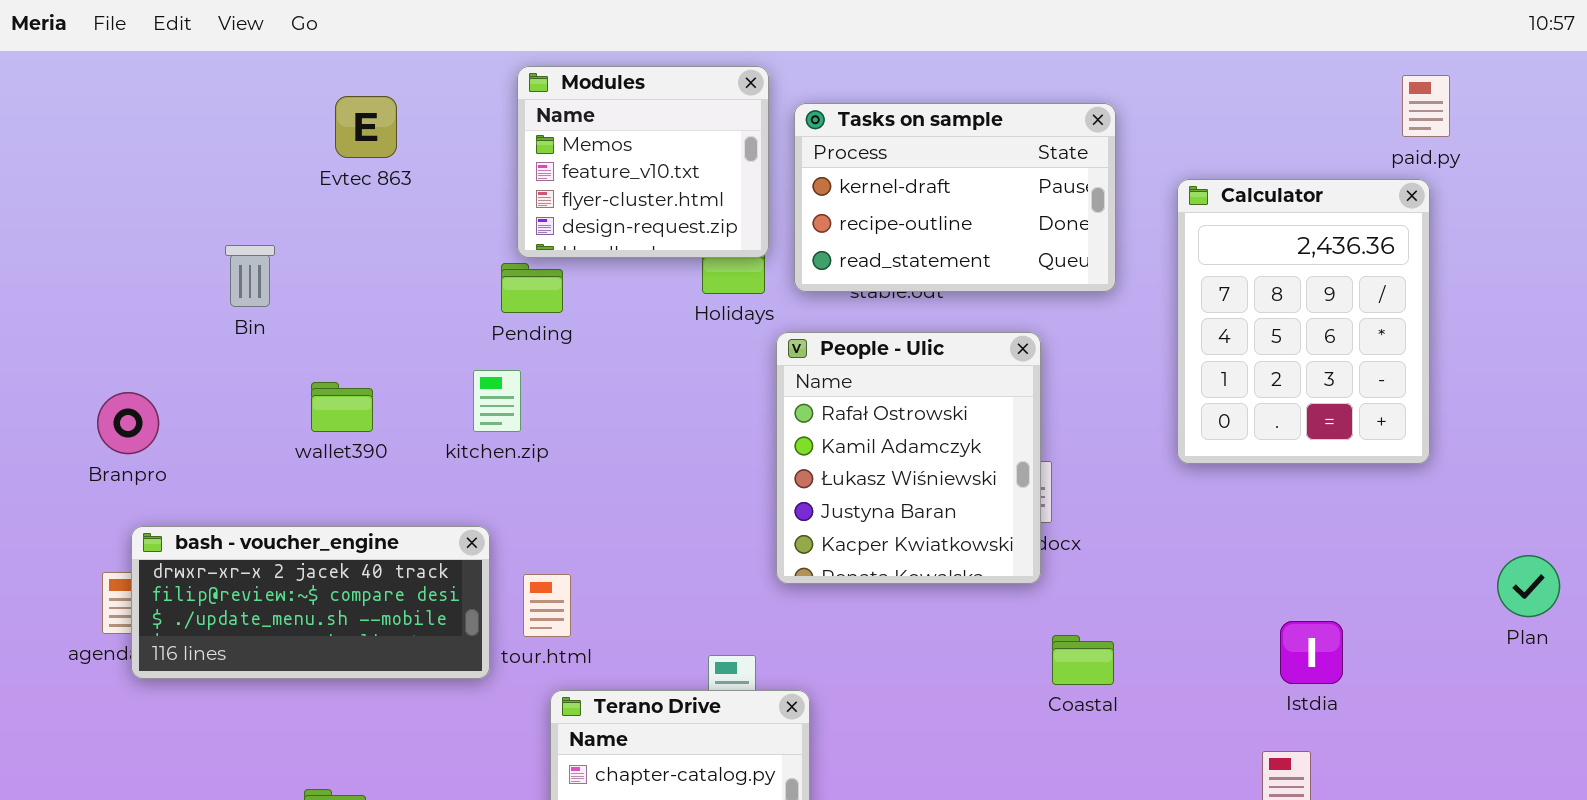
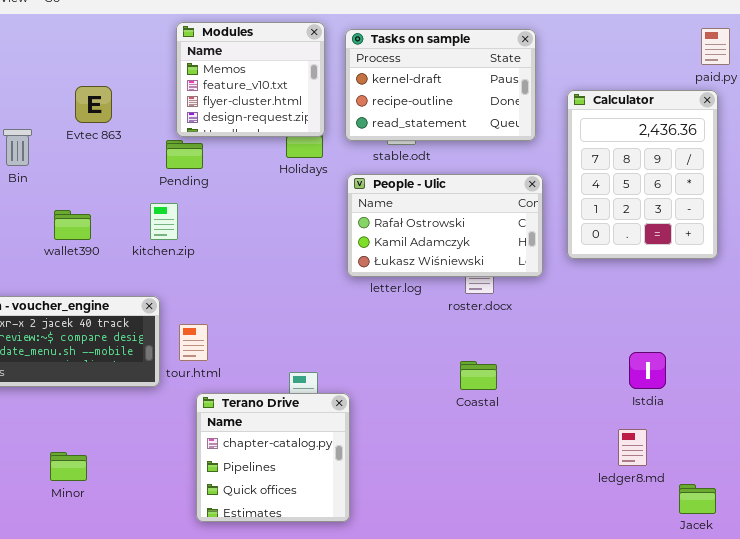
Evtec 863: [335,96,397,158] -> [75,86,112,123], moved
Tasks on sample: [794,103,1116,292] -> [345,29,536,141], moved
People - Ulic: [776,332,1041,584] -> [347,174,543,277], moved, resized
Coastal: [1052,635,1114,685] -> [460,361,497,390], moved

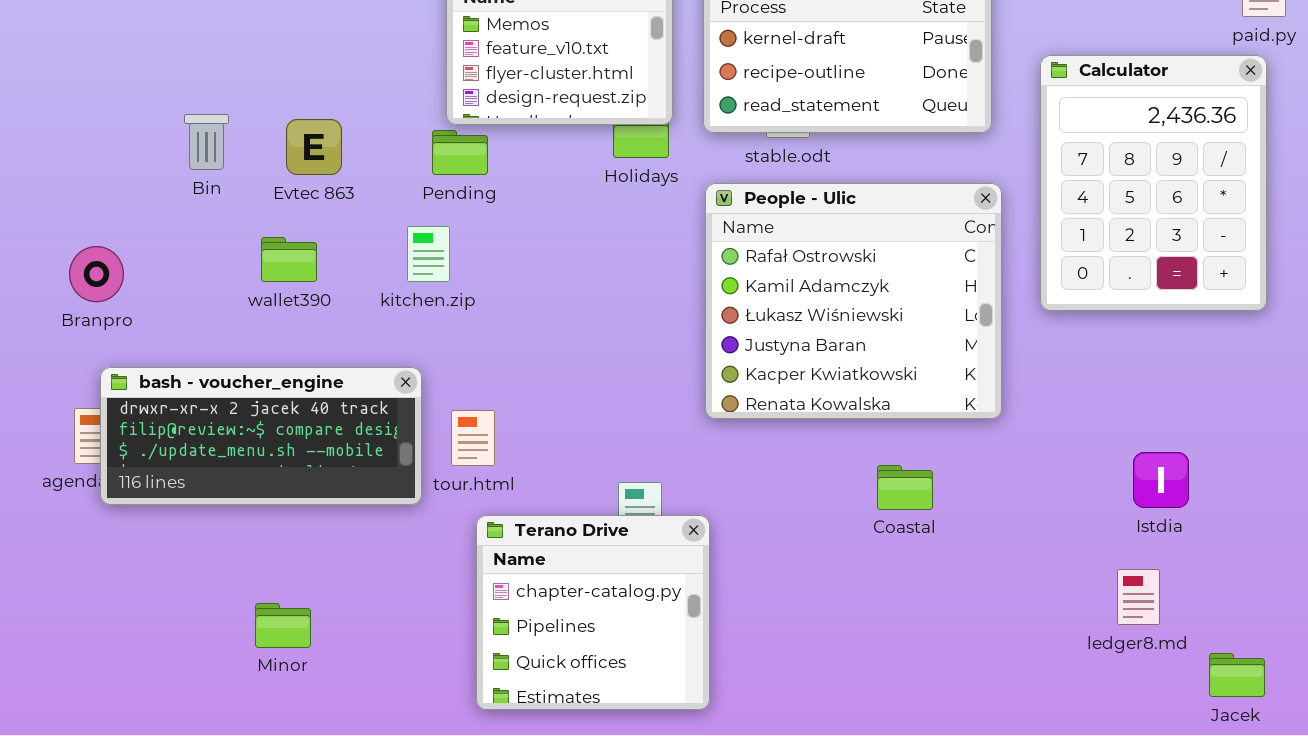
Evtec 863: [75,86,112,123] -> [286,119,342,175], moved
People - Ulic: [347,174,543,277] -> [705,183,1002,419], resized

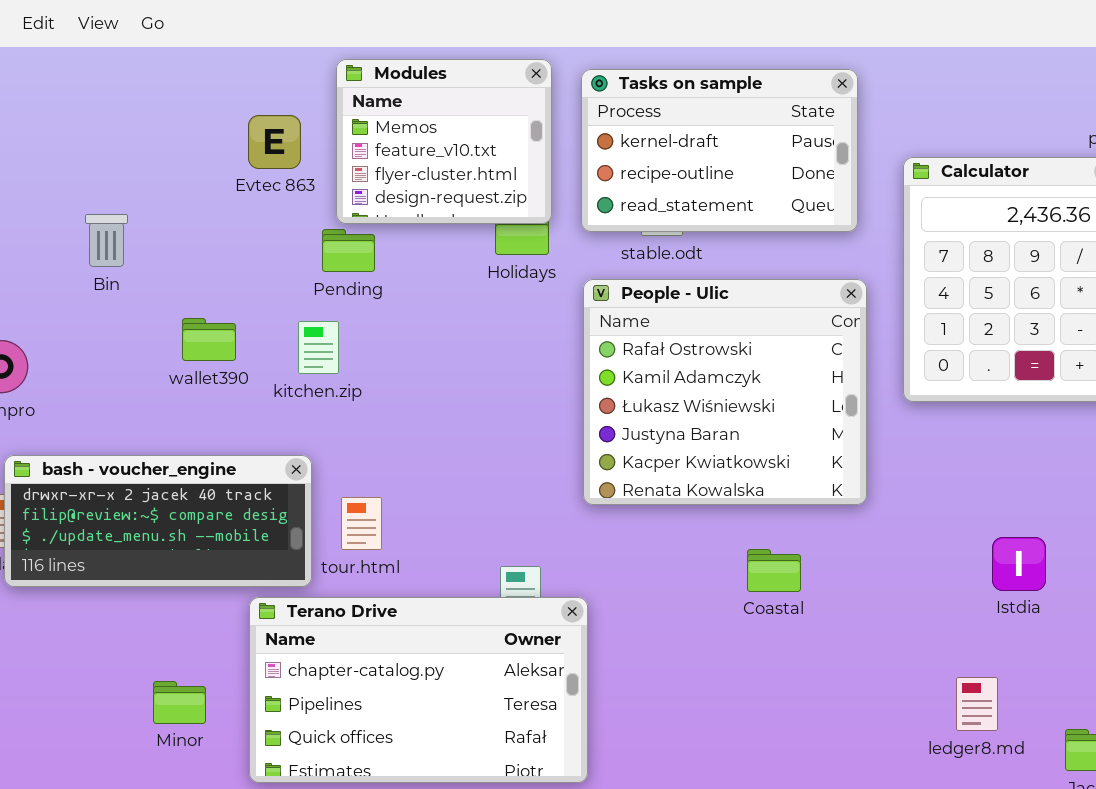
Evtec 863: [286,119,342,175] -> [248,115,301,169], moved
wallet390: [261,237,317,282] -> [182,318,236,361], moved
Terano Drive: [476,515,710,710] -> [249,597,588,783], resized
ledger8.md: [1117,569,1160,625] -> [956,677,998,731], moved

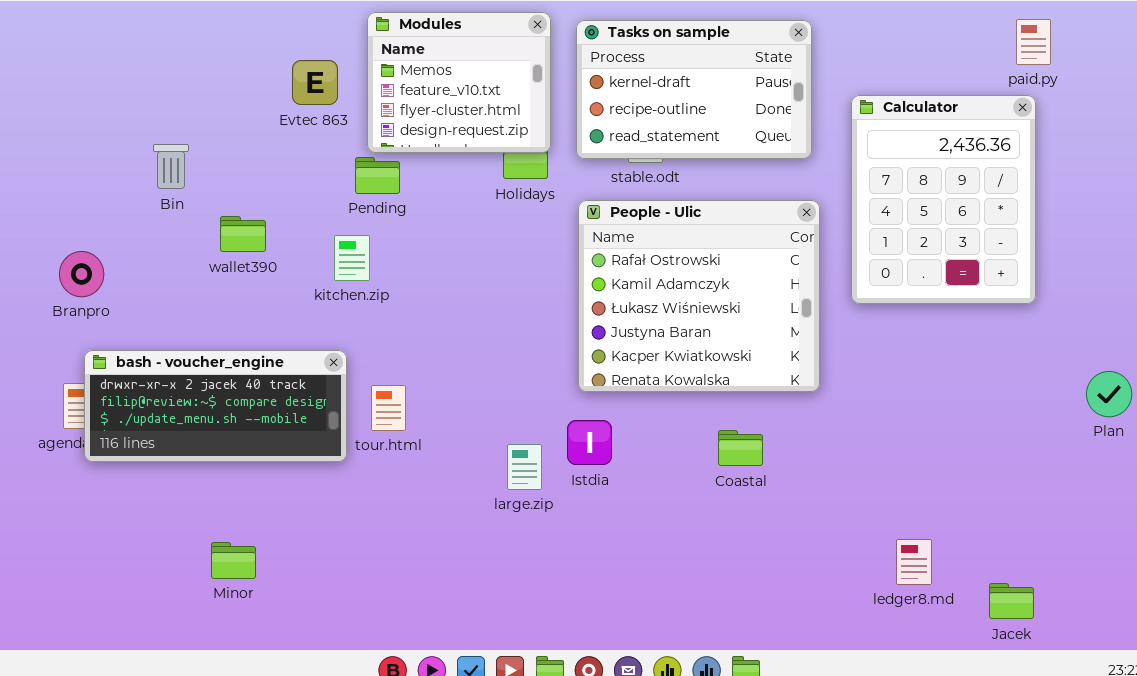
wallet390: [182,318,236,361] -> [220,216,266,252], moved
Istdia: [992,537,1046,591] -> [567,420,612,465], moved
Terano Drive: [249,597,588,783] -> none, closed

